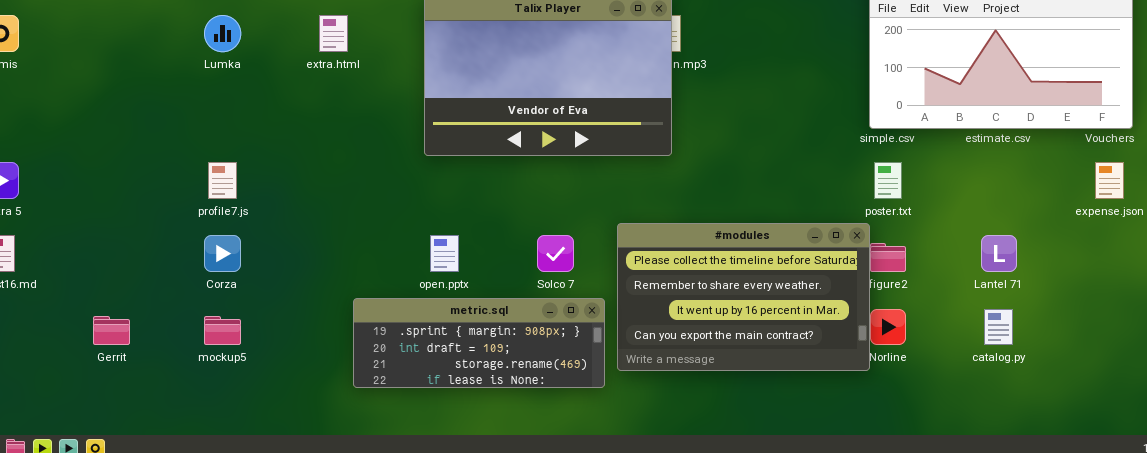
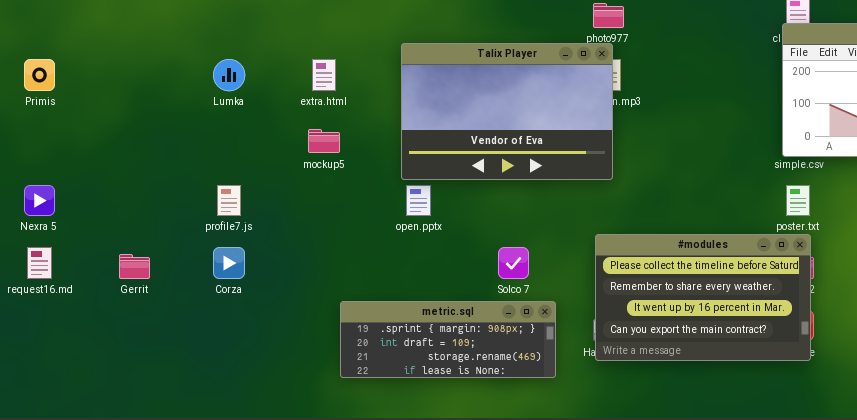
#modules: [617,223,870,371] -> [595,234,811,361], moved
open.pptx: [430,235,459,272] -> [406,185,431,216], moved
Gerrit: [93,316,130,345] -> [119,254,150,279], moved
mockup5: [204,316,241,345] -> [308,129,340,153], moved

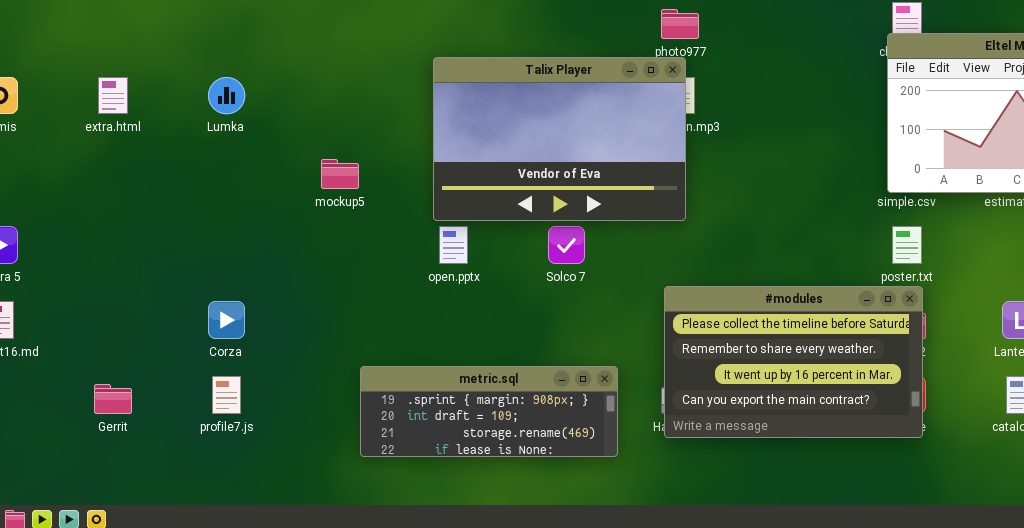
extra.html: [312,59,336,91] -> [98,77,128,114], moved
profile7.js: [217,185,241,216] -> [212,376,241,414], moved
Solco 7: [498,247,529,279] -> [548,226,585,264], moved
Gerrit: [119,254,150,279] -> [94,384,132,414], moved

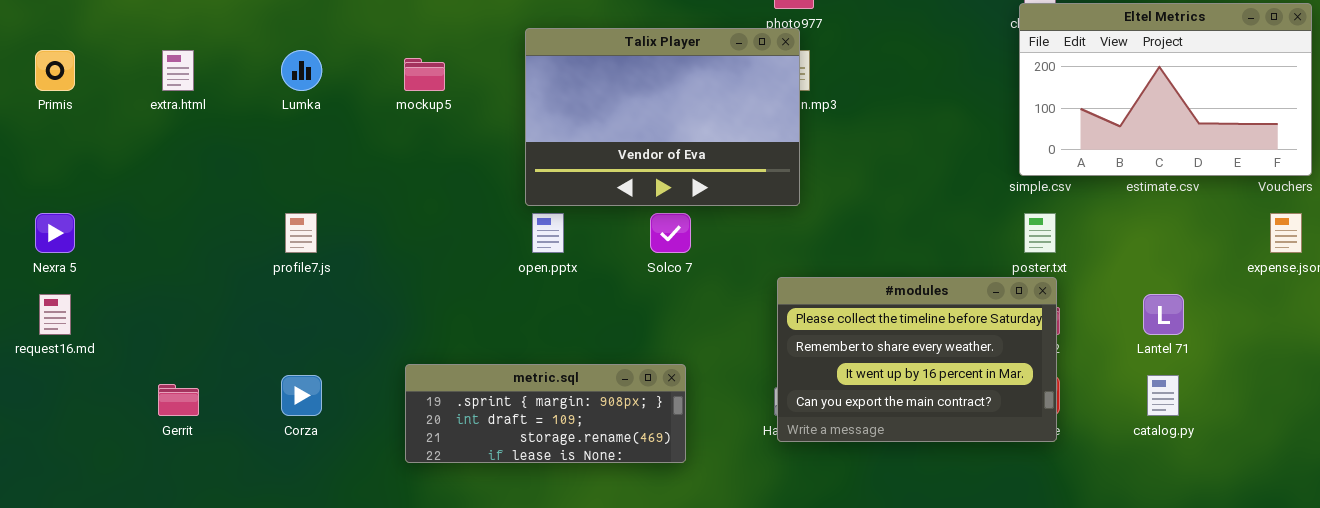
mockup5: [321,159,359,189] -> [404,58,445,91], moved
Corza: [208,301,245,339] -> [281,375,322,416], moved
metric.sql: [360,366,618,457] -> [405,364,686,463], moved
profile7.js: [212,376,241,414] -> [285,213,317,253], moved

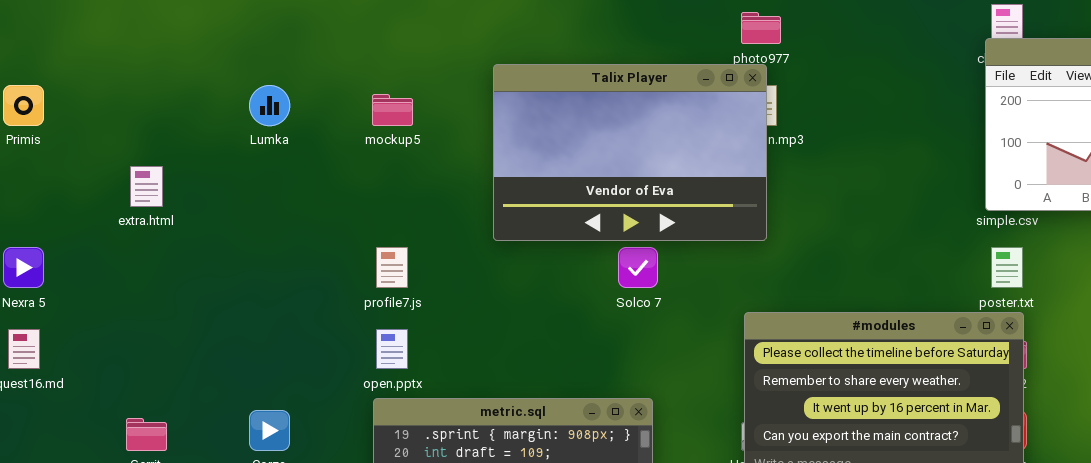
extra.html: [162,50,194,91] -> [130,166,163,207], moved
profile7.js: [285,213,317,253] -> [376,247,408,288], moved
open.pptx: [532,213,564,253] -> [376,329,408,369], moved

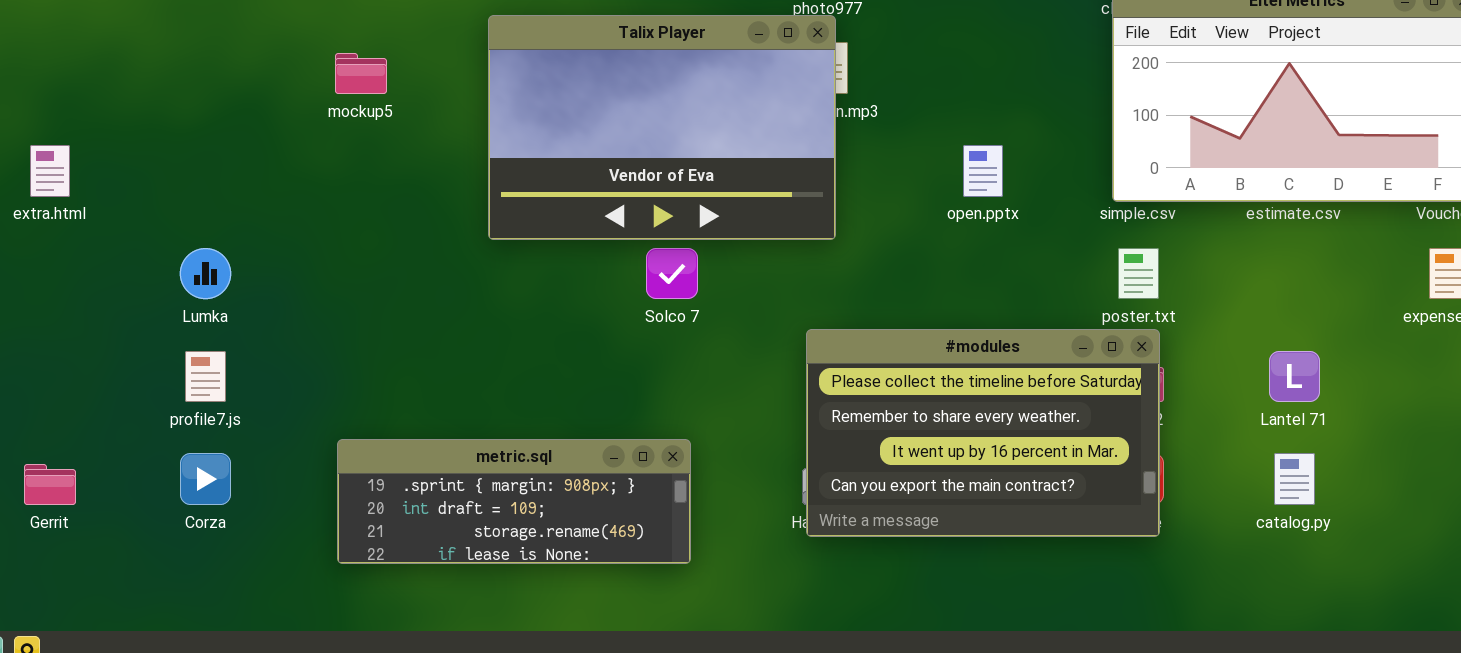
Lumka: [249,85,290,126] -> [180,248,231,299], moved
profile7.js: [376,247,408,288] -> [185,351,226,402], moved
open.pptx: [376,329,408,369] -> [963,145,1003,197], moved

